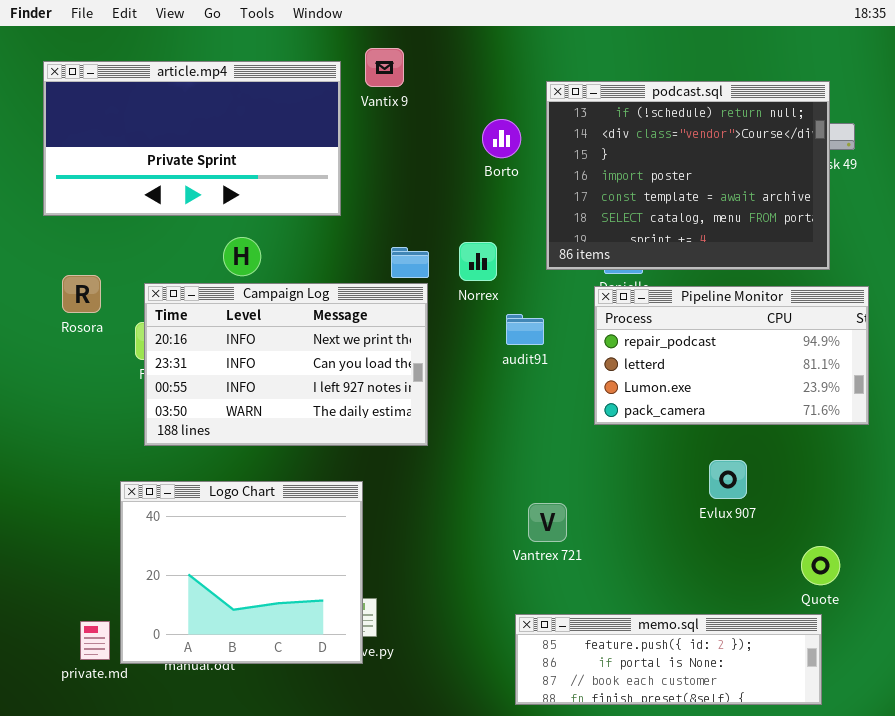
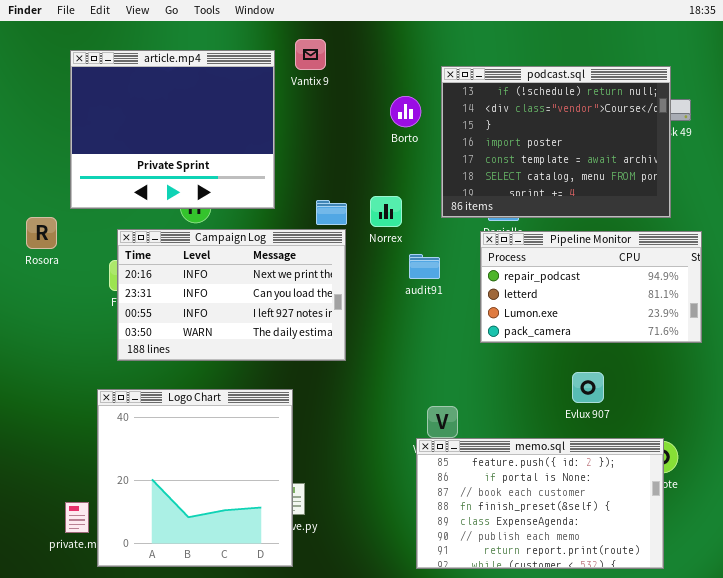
article.mp4: [43,61,341,216] -> [70,50,275,209], resized
Rosora: [62,275,101,313] -> [26,217,57,249], moved
Logo Chart: [120,481,363,664] -> [97,389,293,567], resized
memo.sql: [515,614,822,705] -> [416,438,664,569], resized

